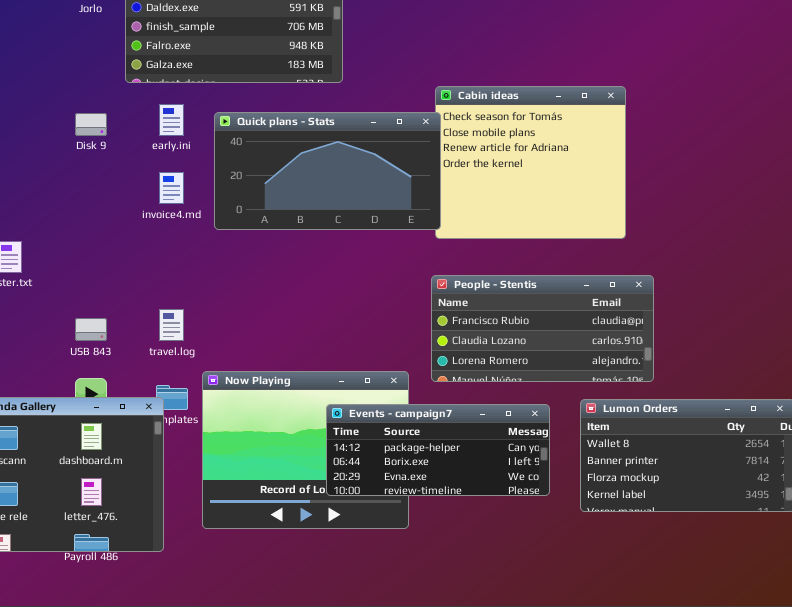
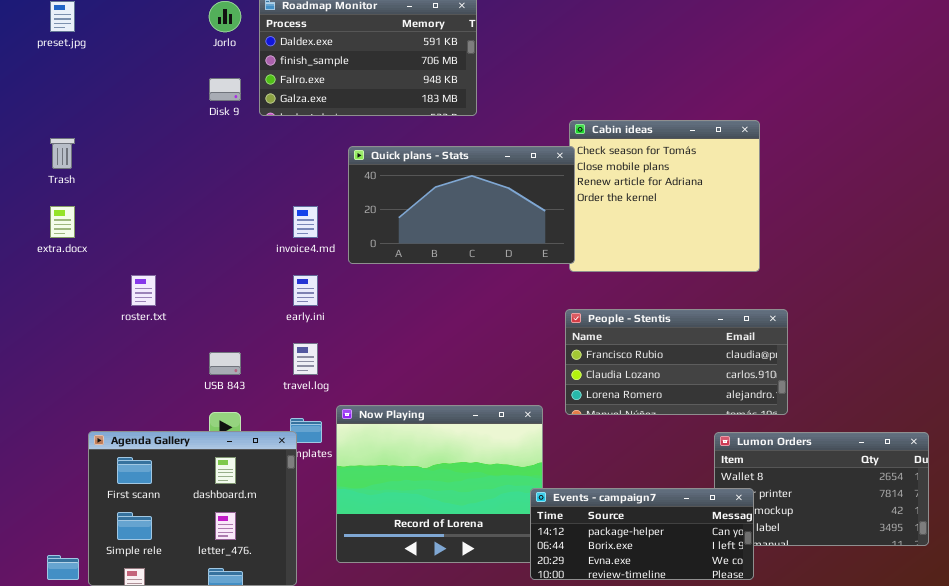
early.ini: [159,104,184,136] -> [293,275,318,306], moved
Disk 9: [75,113,107,136] -> [209,78,241,101], moved
Events - campaign7: [326,404,550,496] -> [530,488,754,580], moved

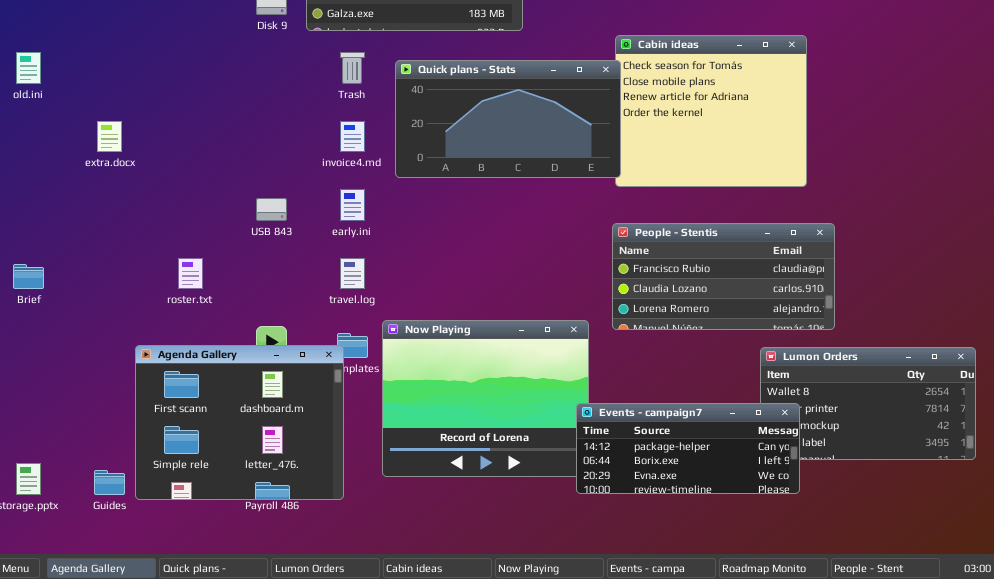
Trash: [50,138,75,169] -> [340,52,365,84], moved
roster.txt: [131,275,156,306] -> [178,258,203,289], moved
USB 843: [209,352,241,375] -> [256,198,287,221], moved

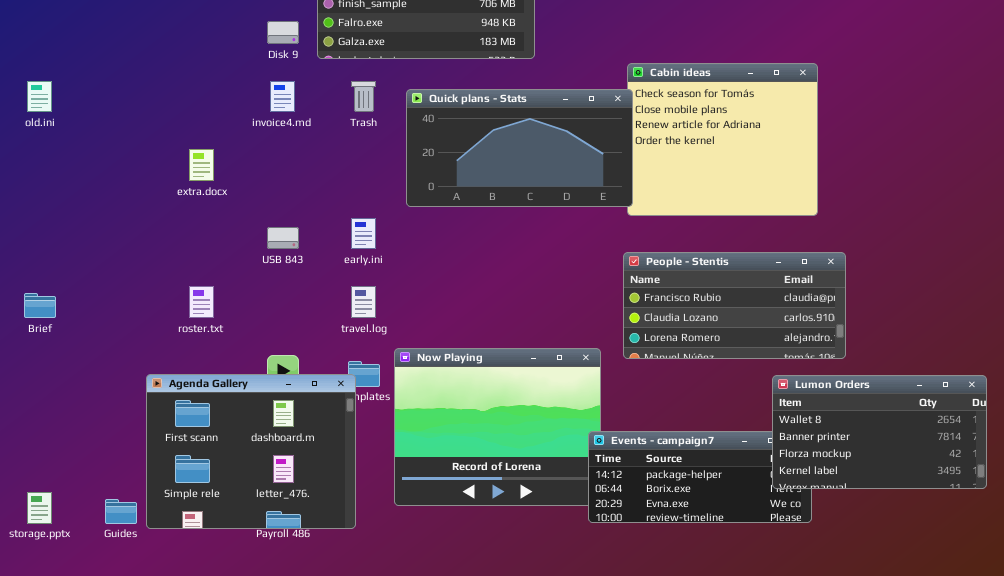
extra.docx: [97,121,122,152] -> [189,149,214,181], moved
invoice4.md: [340,121,365,152] -> [270,81,295,112], moved
Lumon Orders: [760,347,976,460] -> [772,375,987,489], raised

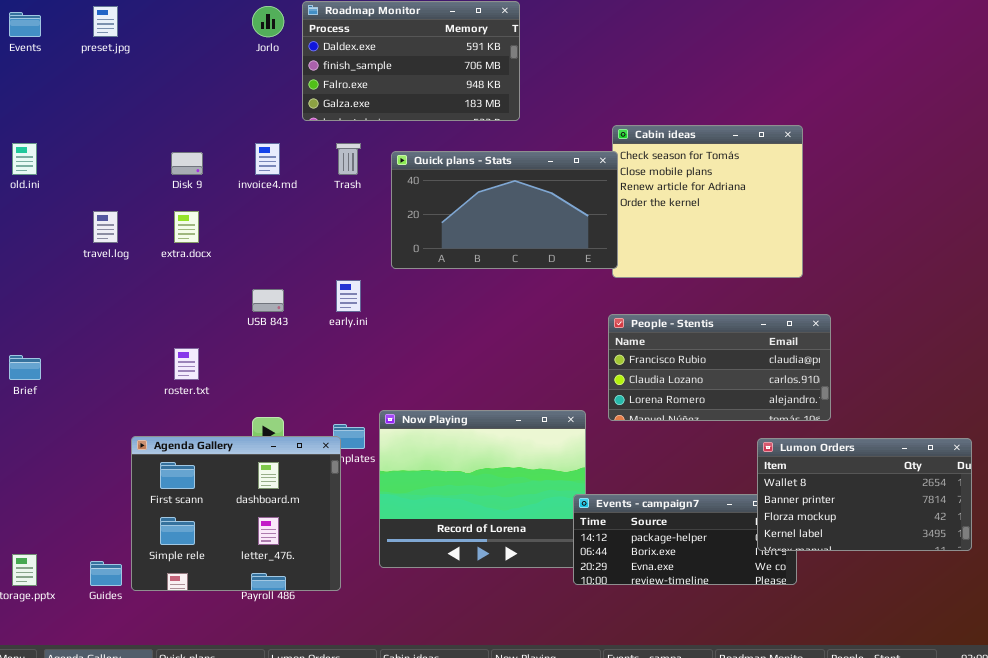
Disk 9: [267,21,299,44] -> [171,152,203,175], moved
travel.log: [351,286,376,318] -> [93,211,118,243], moved

